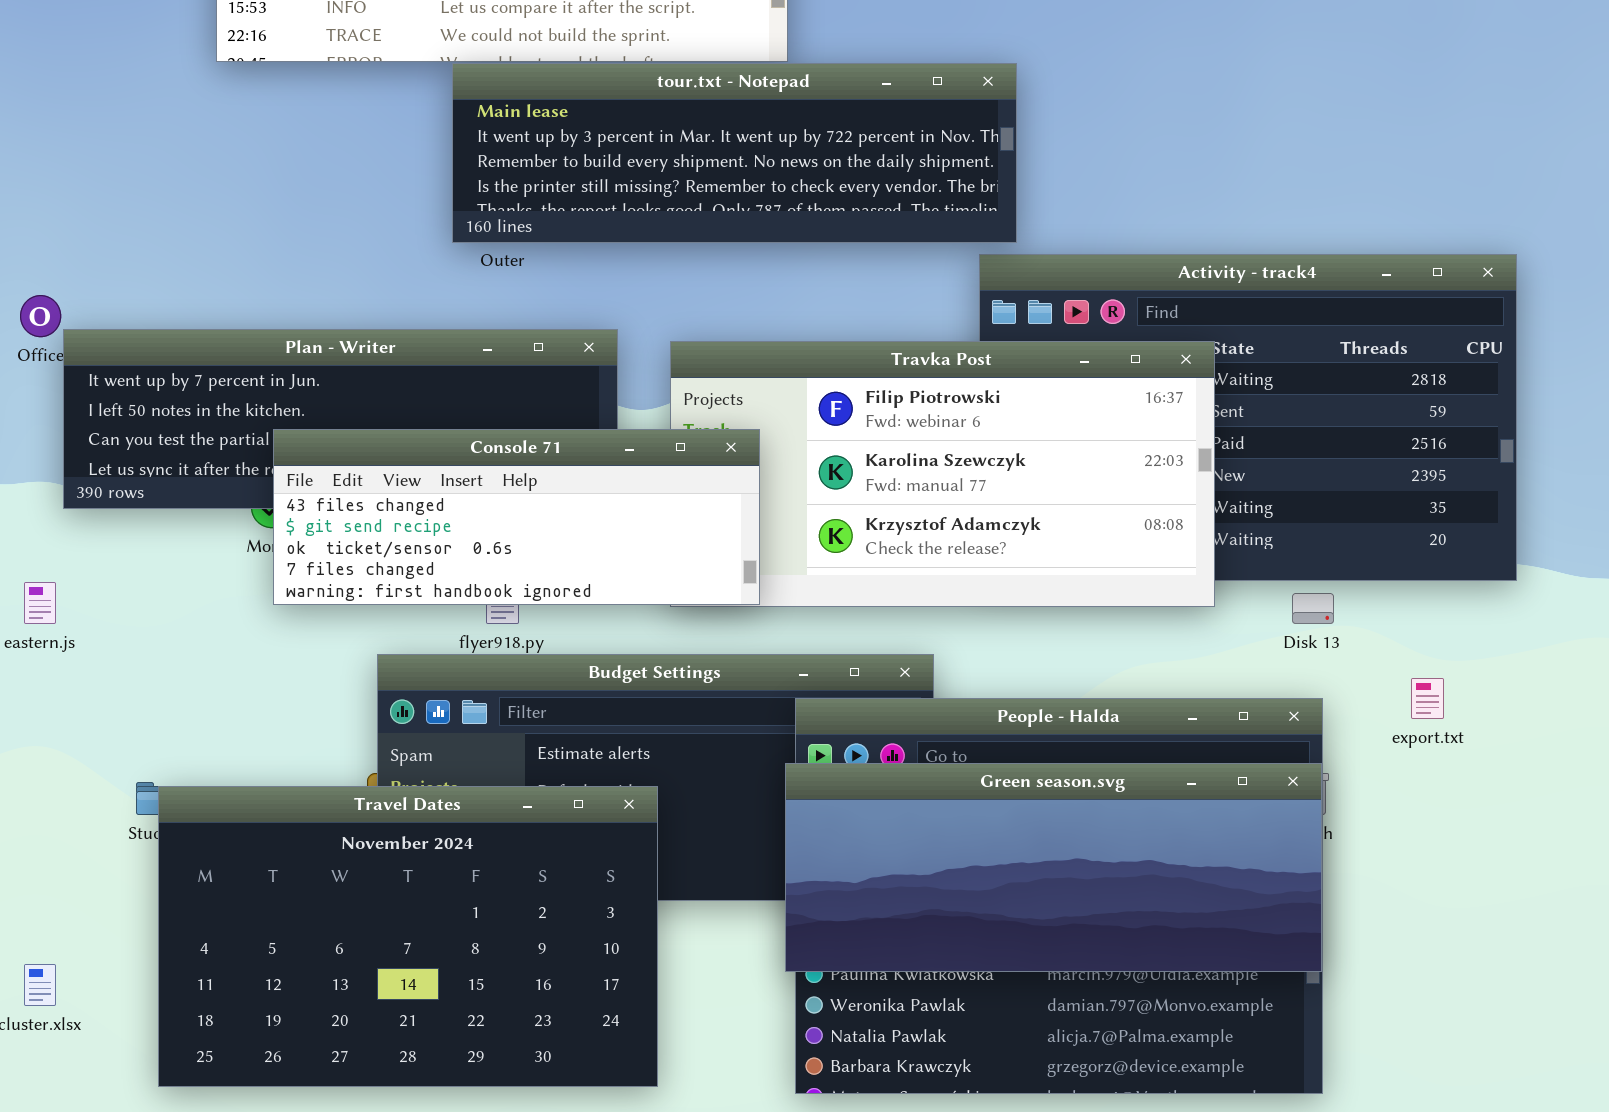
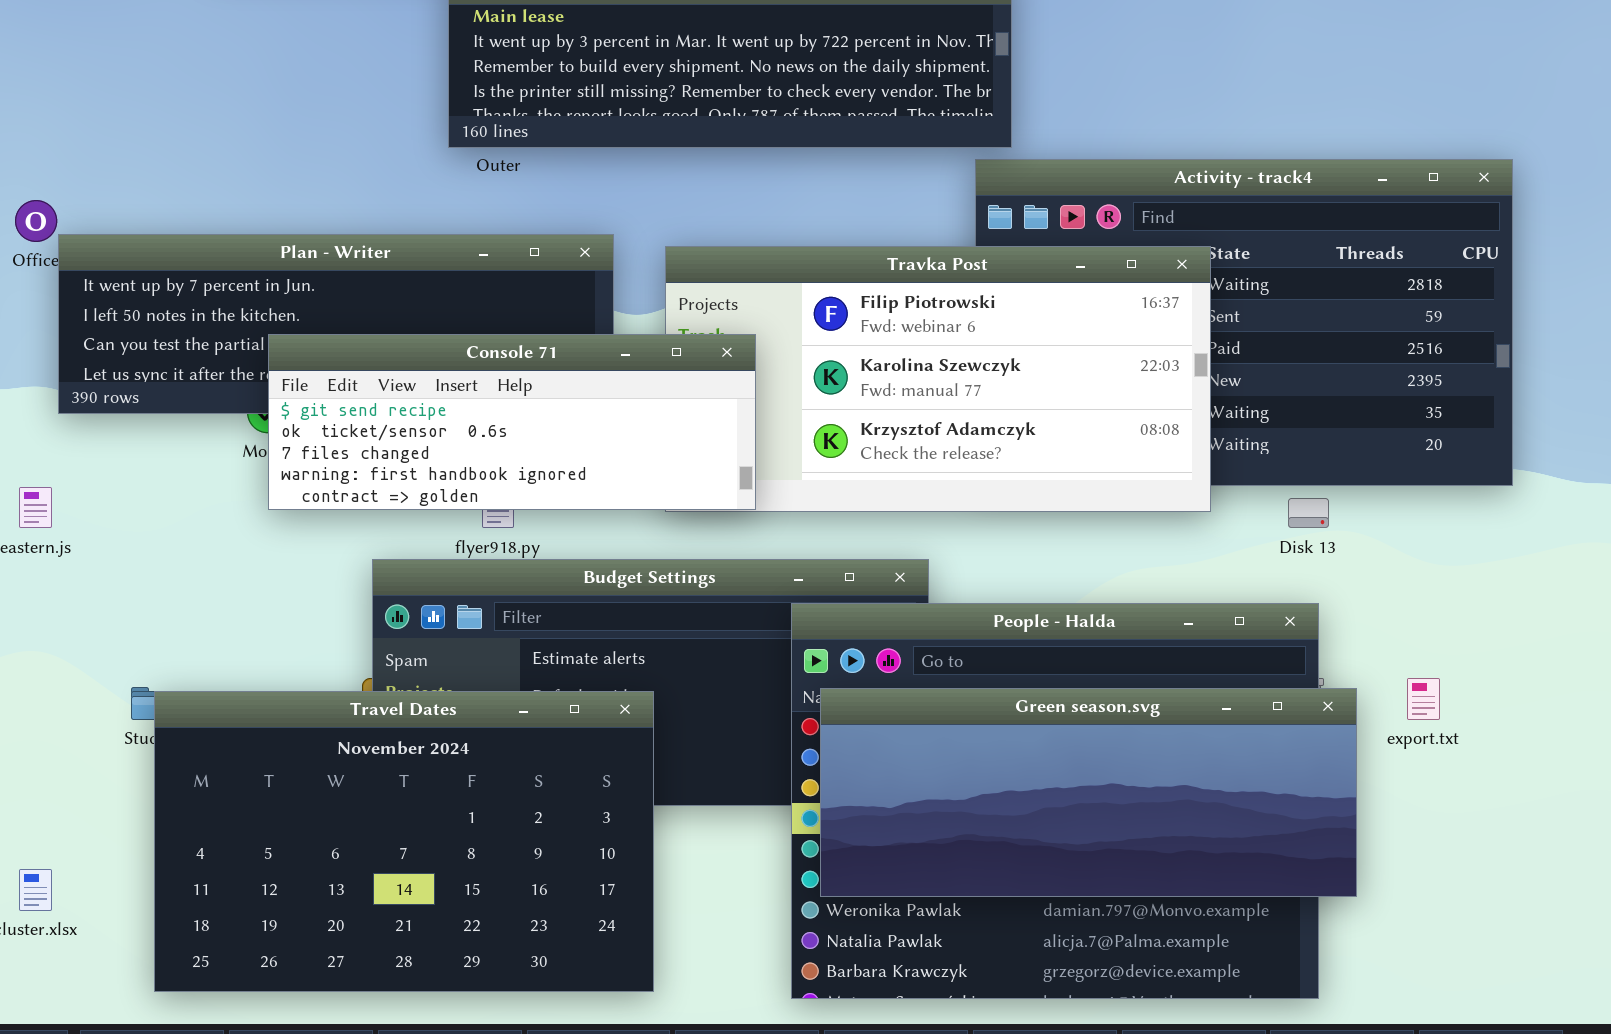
Console 71: [273,429,760,605] -> [268,334,756,510], scrolled down 1 row
export.txt: [1411,678,1444,719] -> [1407,678,1440,720], moved
Green season.svg: [785,763,1322,972] -> [820,688,1357,897], moved

